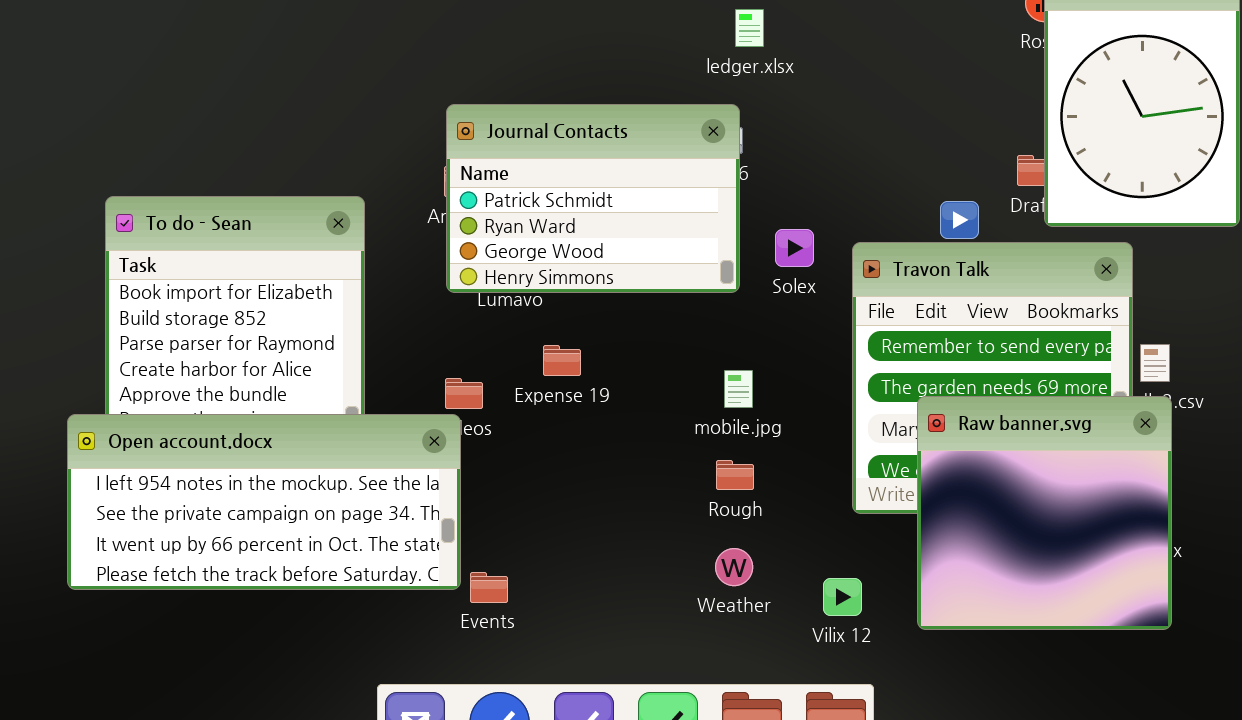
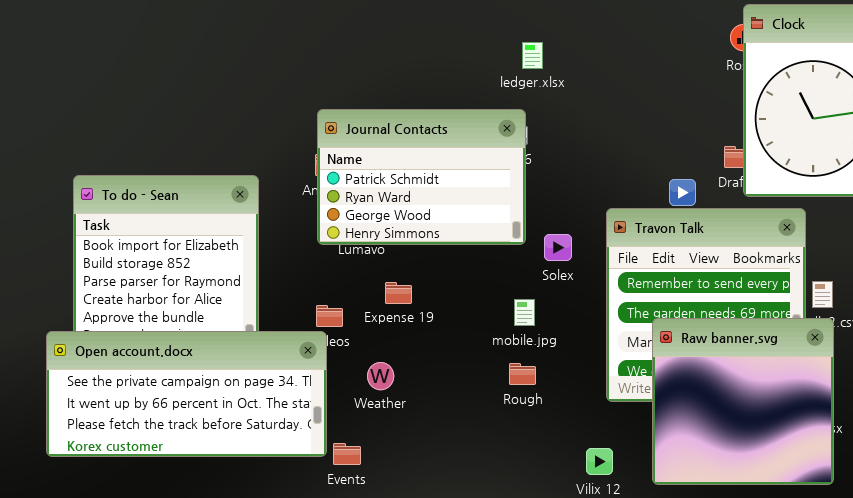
Solex: [775,229,814,267] -> [544,234,572,261], moved
Open account.docx: [67,414,461,590] -> [46,331,327,457], scrolled down 1 row
Weather: [715,548,753,586] -> [367,362,394,390], moved

